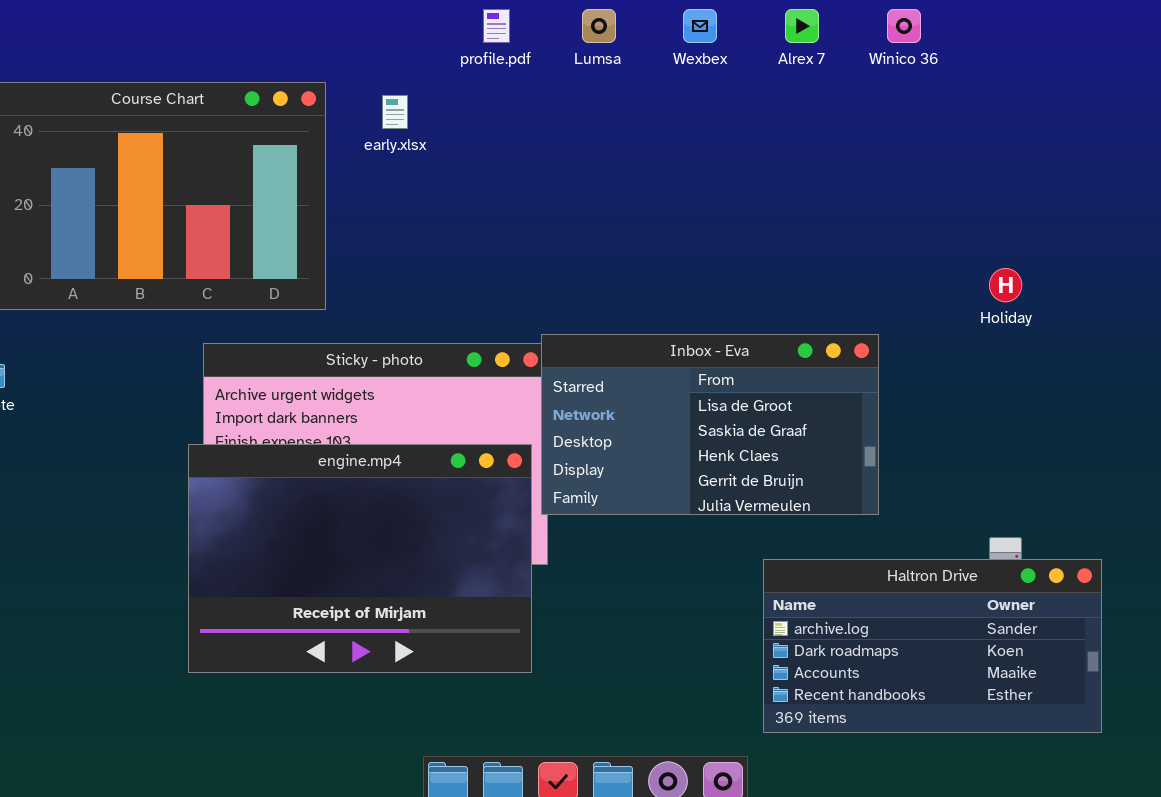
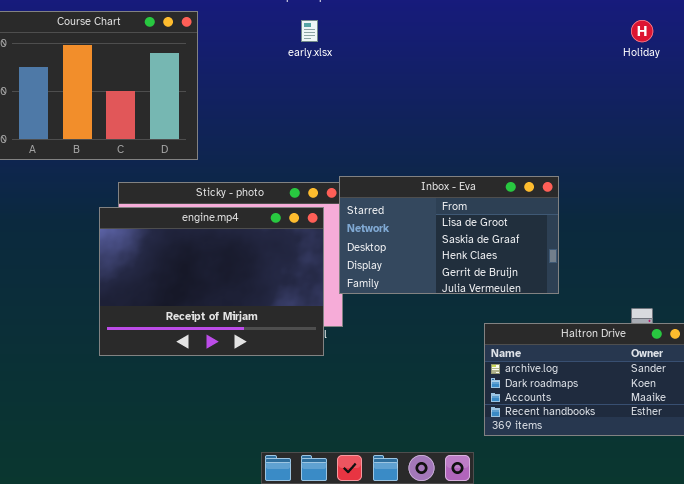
early.xlsx: [382,95,408,129] -> [301,20,318,42], moved
Holiday: [989,268,1022,302] -> [631,20,653,42], moved
engine.mp4: [188,444,532,673] -> [99,207,324,356], moved

